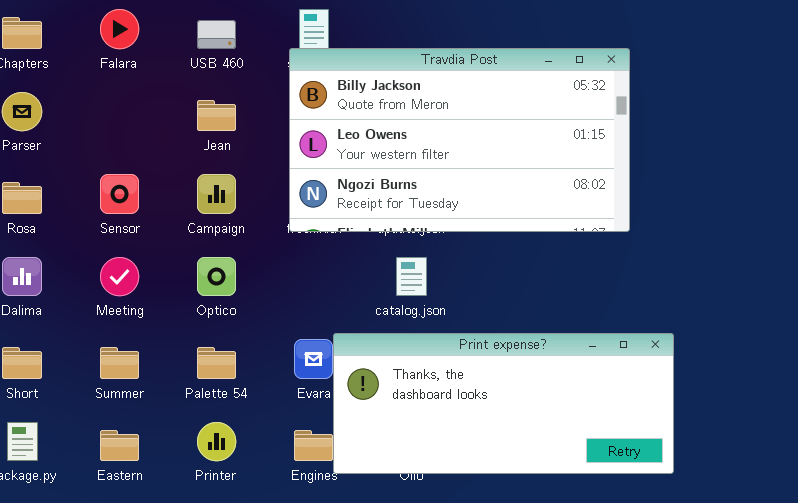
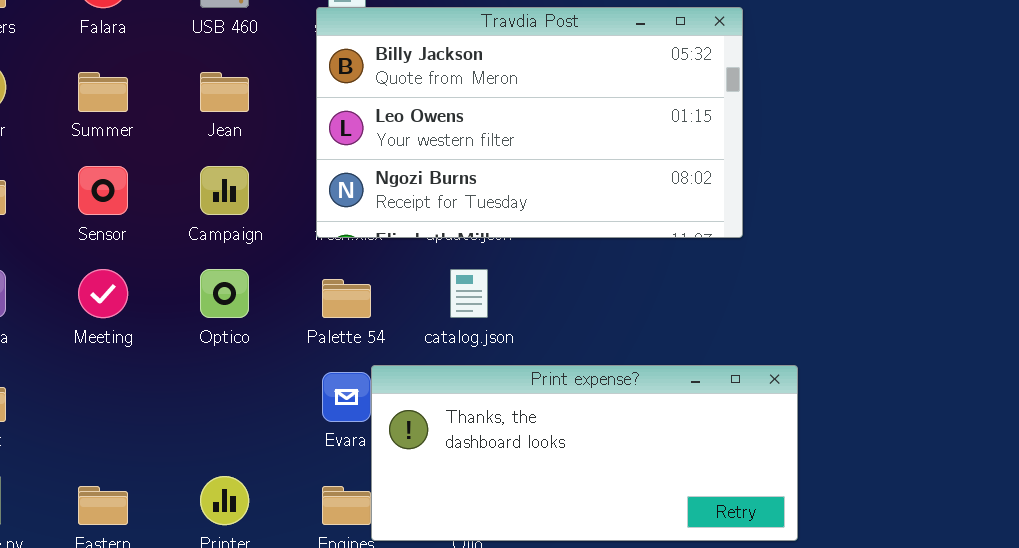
Summer: [100,347,139,379] -> [78,72,128,112], moved
Palette 54: [197,347,236,379] -> [322,279,371,318], moved

